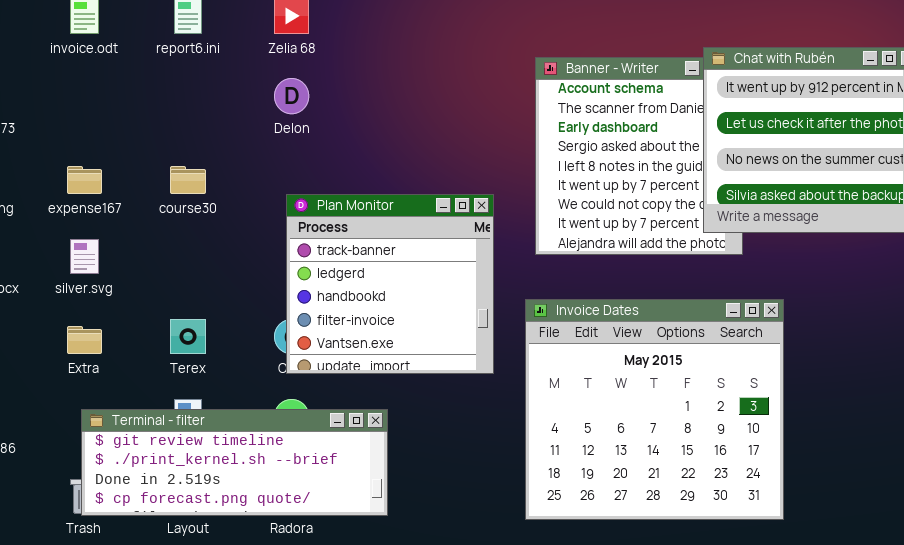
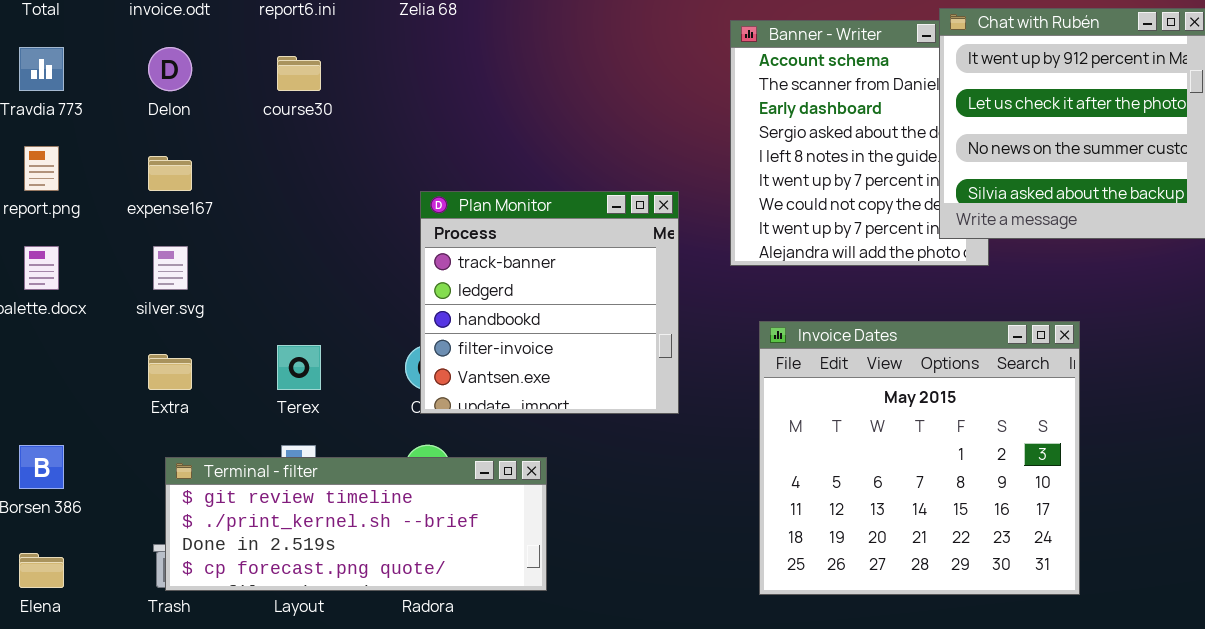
Delon: [274,78,309,114] -> [148,47,192,91], moved
course30: [170,166,206,194] -> [277,56,321,91], moved
Invoice Dates: [525,299,784,520] -> [759,321,1080,595], moved

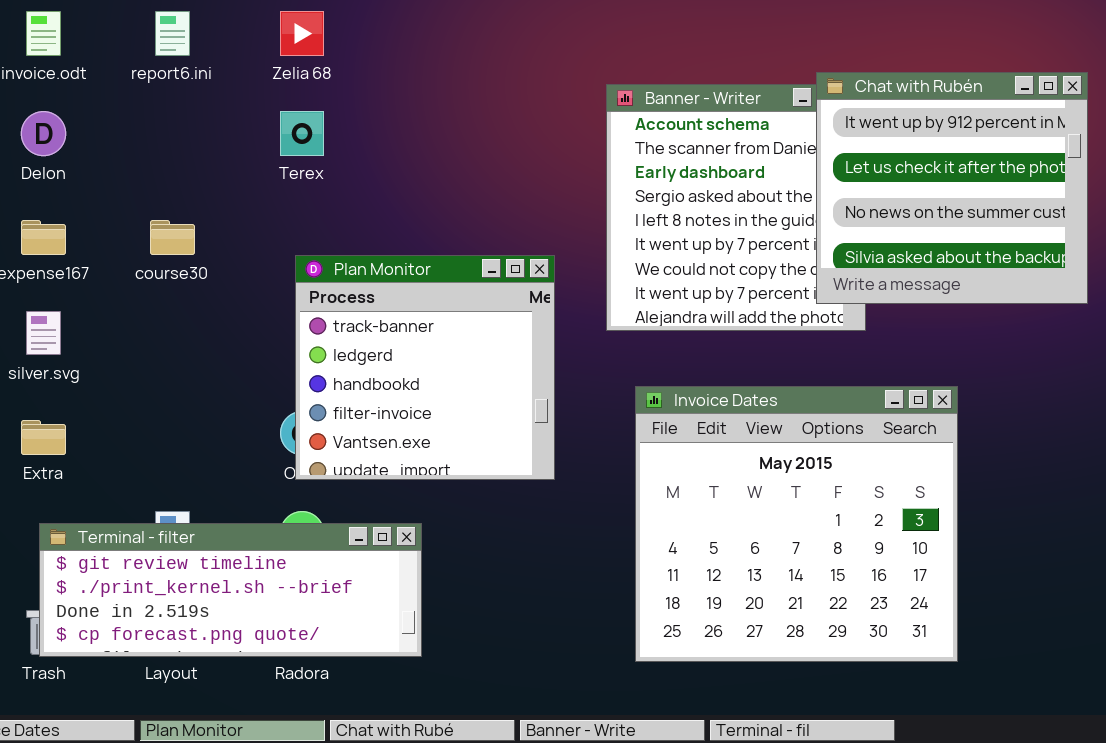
course30: [277,56,321,91] -> [150,220,195,255], moved
Terex: [277,345,321,390] -> [280,111,324,156], moved

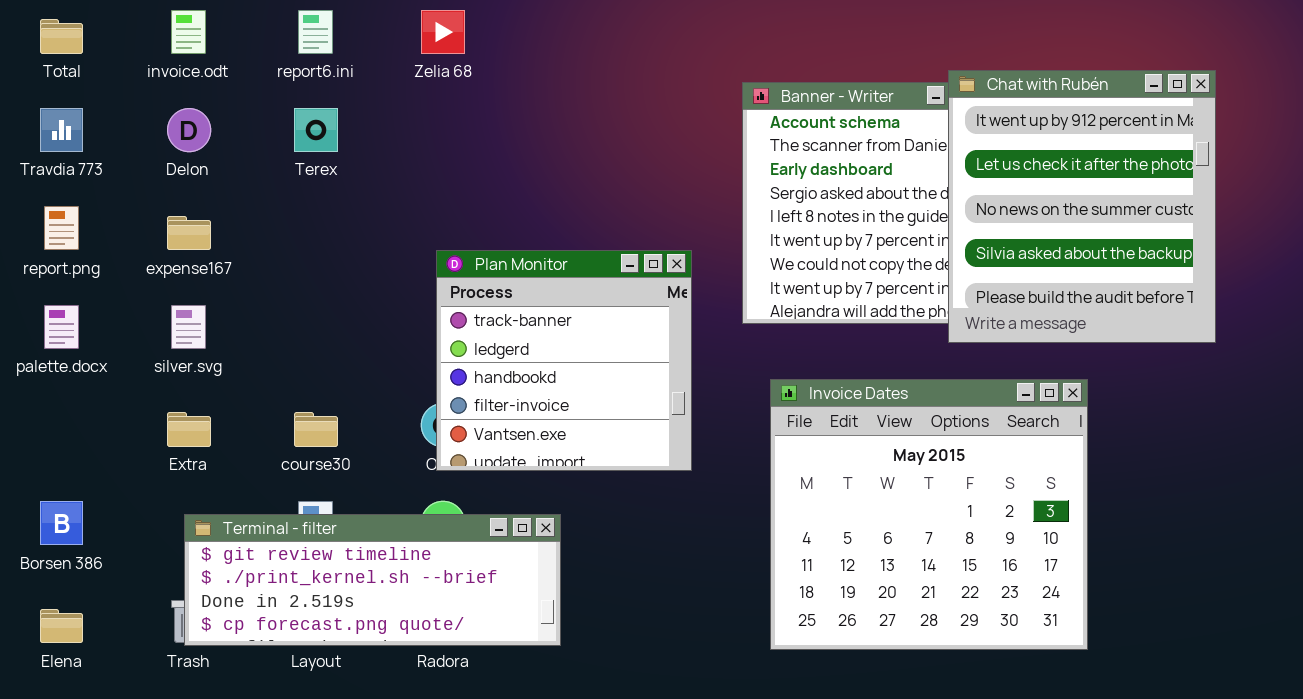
Chat with Rubén: [816,72,1088,304] -> [948,70,1216,343], resized
Terex: [280,111,324,156] -> [294,108,338,152], moved
course30: [150,220,195,255] -> [294,412,338,447], moved

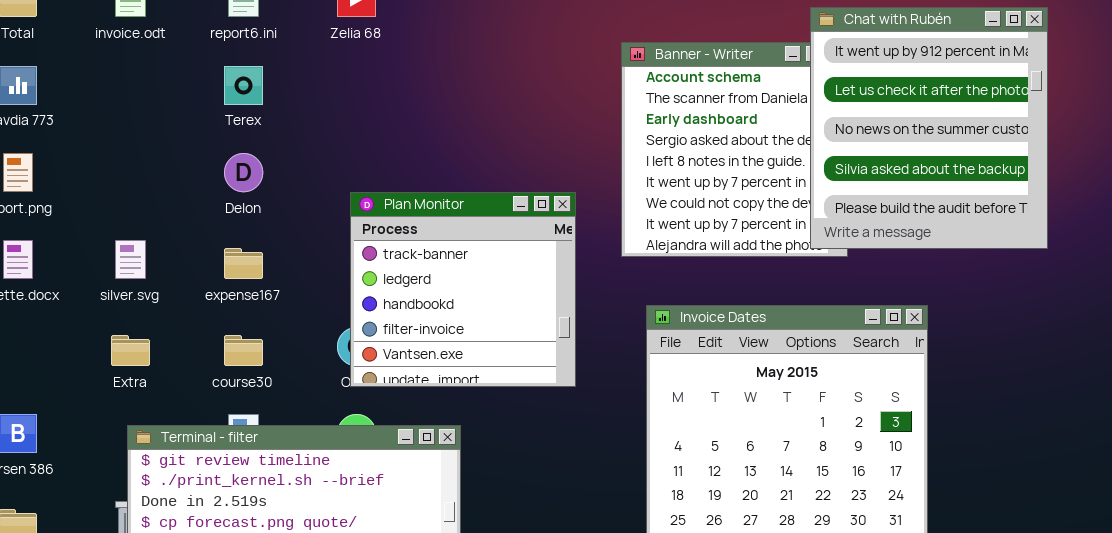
Chat with Rubén: [948,70,1216,343] -> [810,7,1048,249], moved
Delon: [167,108,211,152] -> [224,153,263,192], moved
expense167: [167,216,211,250] -> [224,248,263,279], moved

